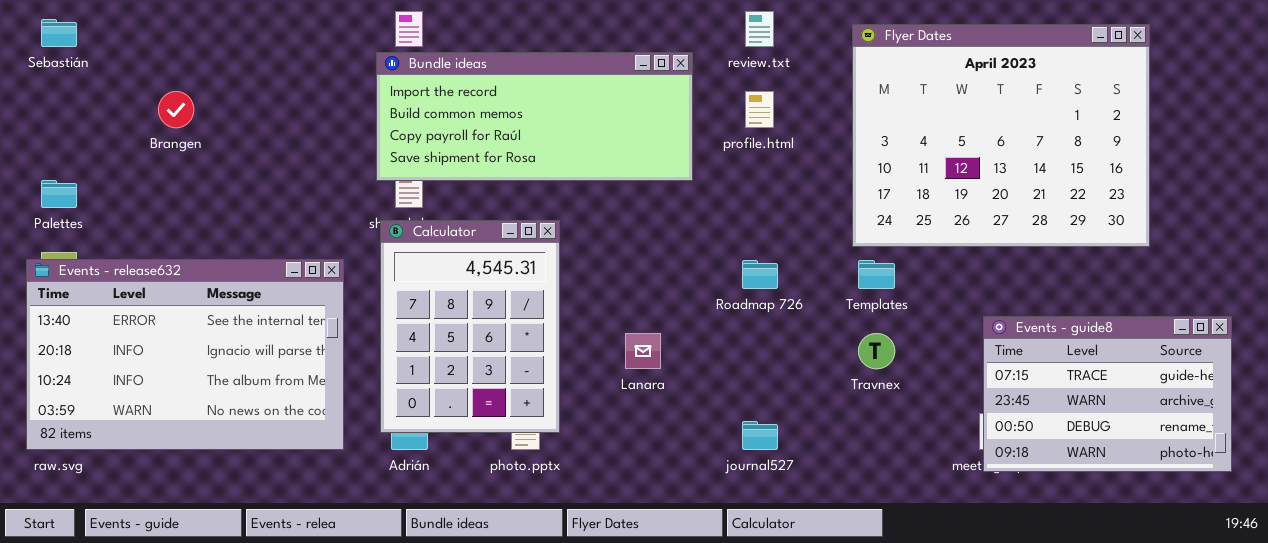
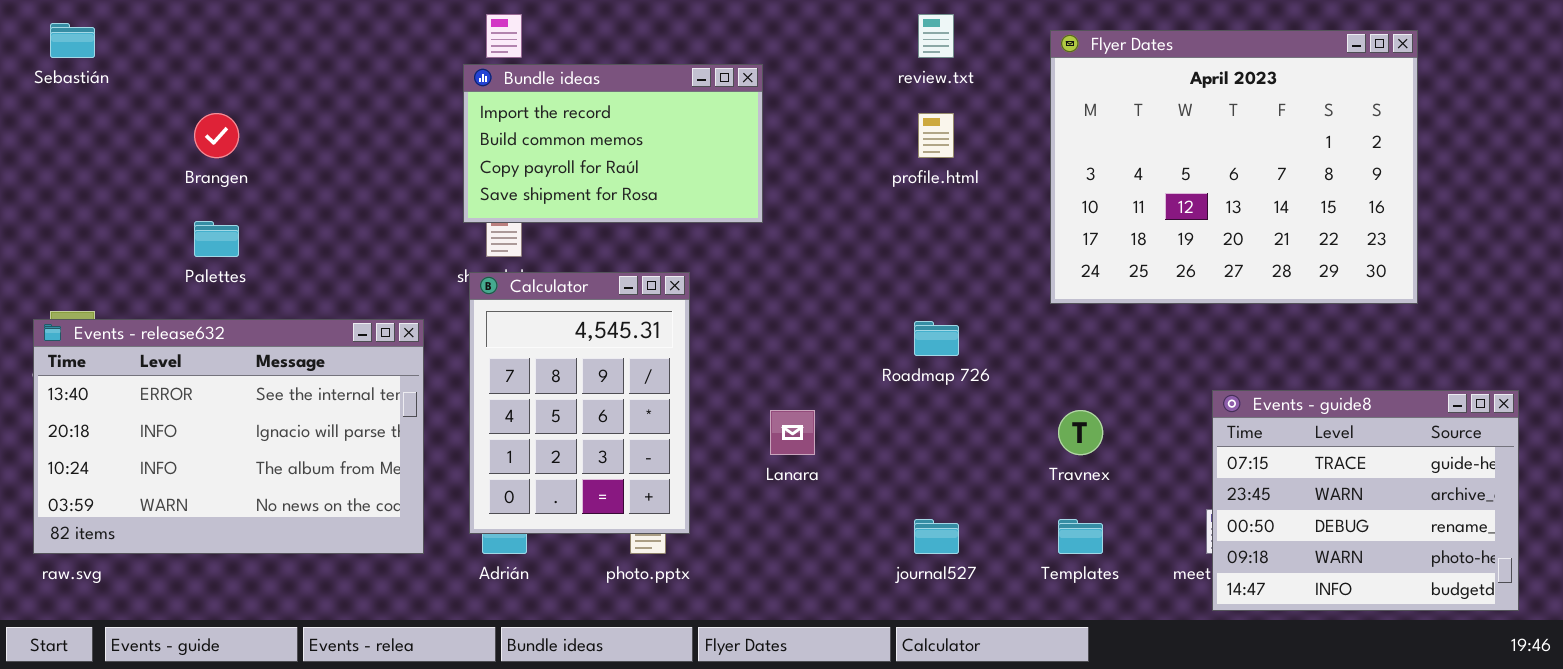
Bundle ideas: [376,52,693,181] -> [463,64,763,223], resized
Palettes: [41,180,77,208] -> [194,221,239,257], moved
Templates: [858,260,895,289] -> [1058,519,1103,554], moved
Events - guide8: [983,316,1232,472] -> [1212,390,1519,611], resized

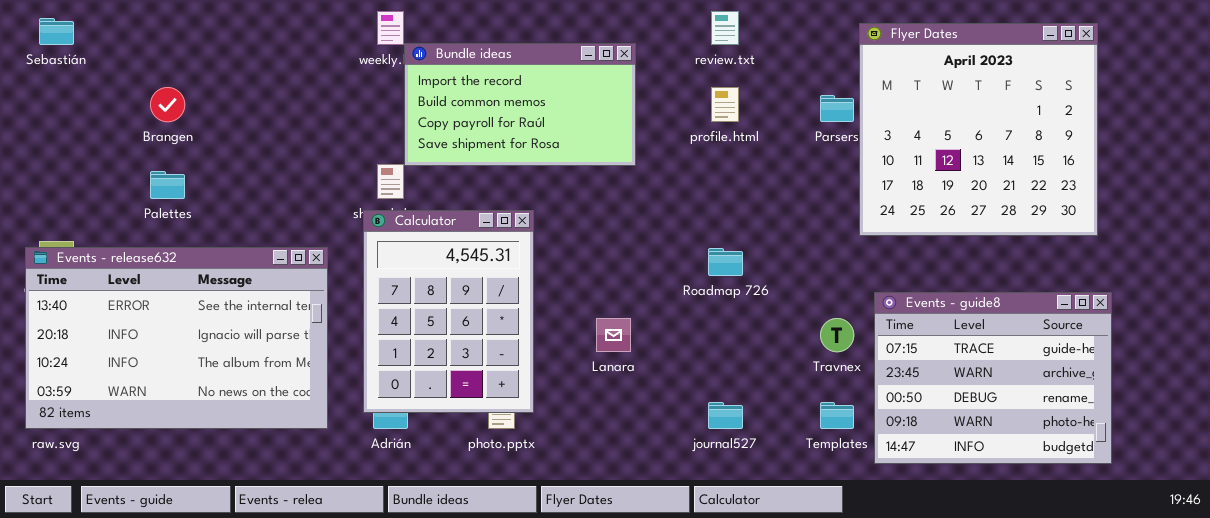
Flyer Dates: [1050,30,1418,304] -> [859,23,1098,236], resized
Bundle ideas: [463,64,763,223] -> [404,43,636,166], moved
Events - guide8: [1212,390,1519,611] -> [874,292,1112,464], moved

